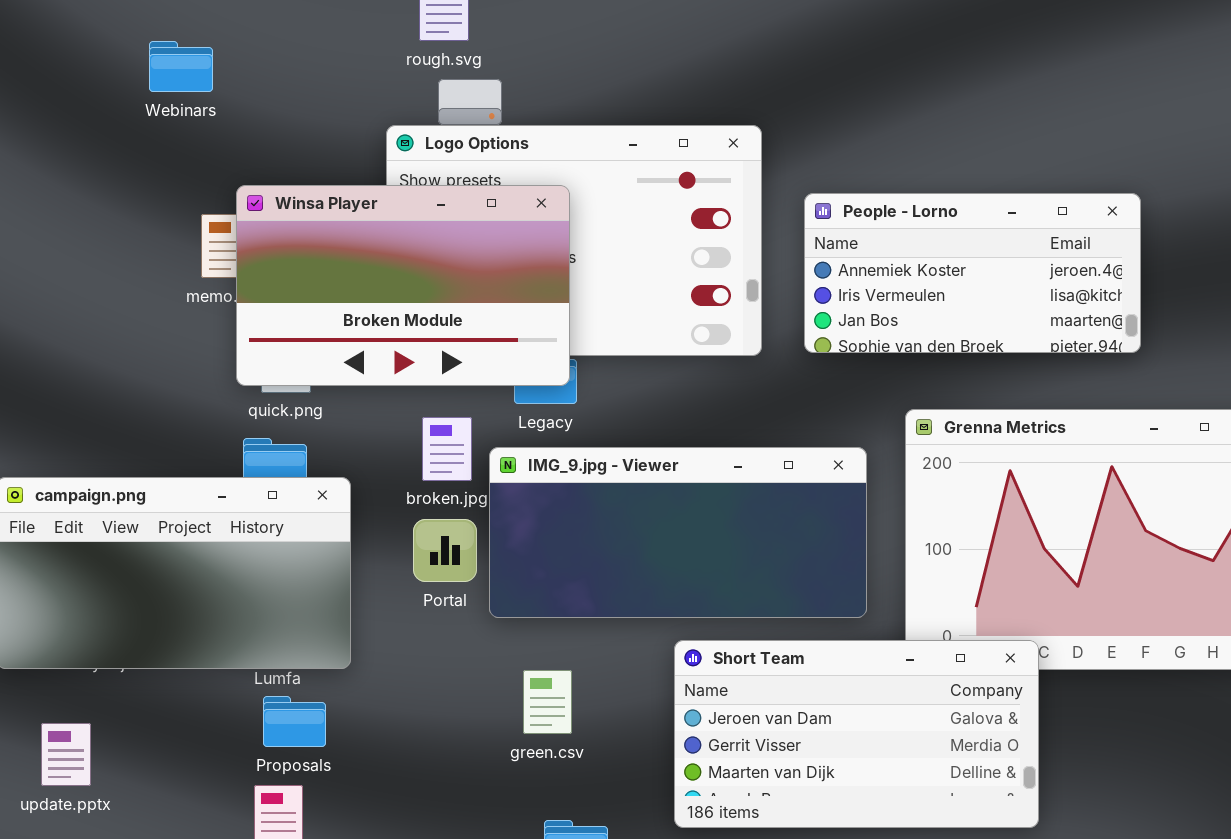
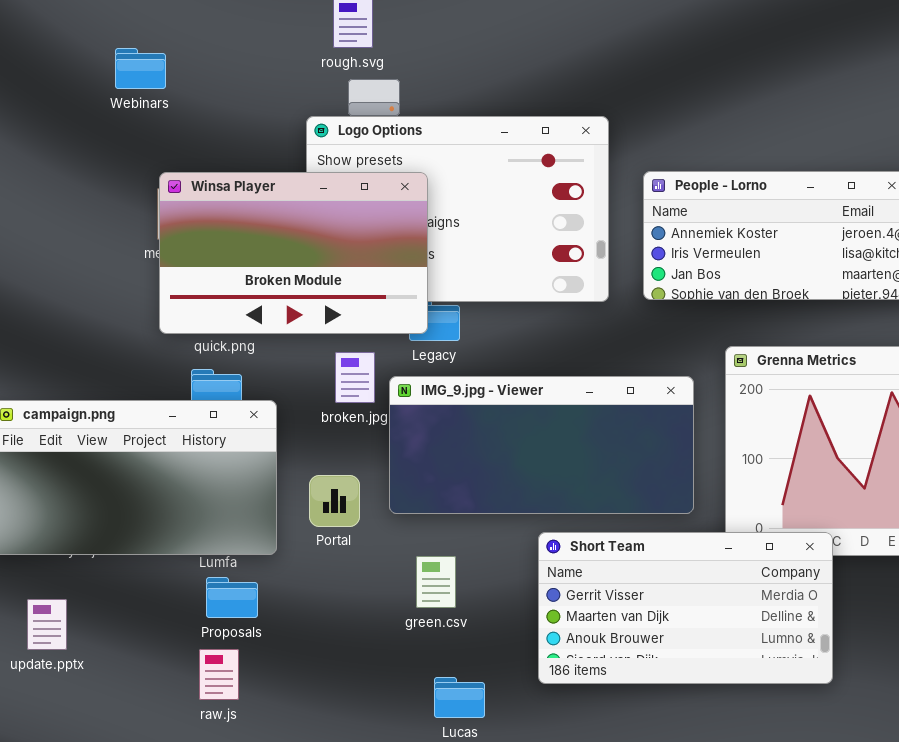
Winsa Player: [236,185,570,386] -> [159,172,428,334], moved
Portal: [413,519,477,582] -> [309,475,360,527], moved
Short Team: [674,640,1039,828] -> [538,532,833,684], scrolled down 1 row

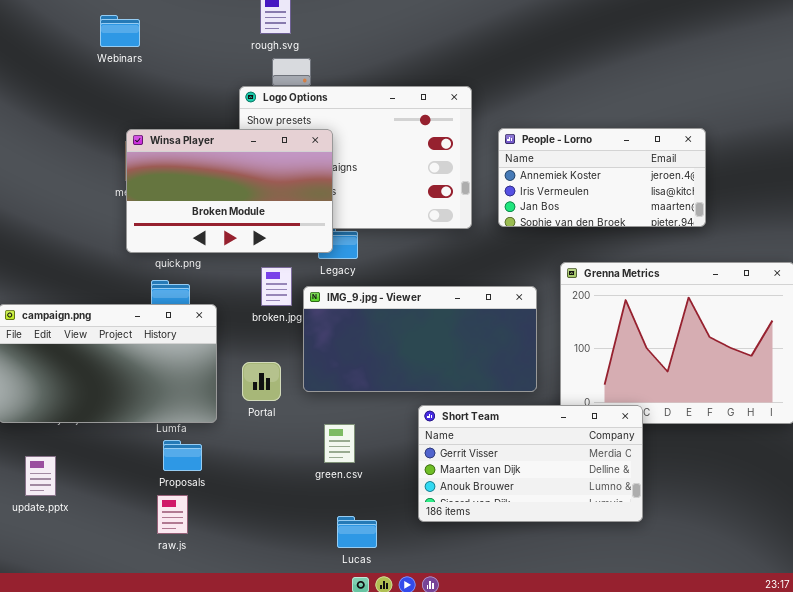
Webinars: [115,48,166,89] -> [100,15,140,47], moved

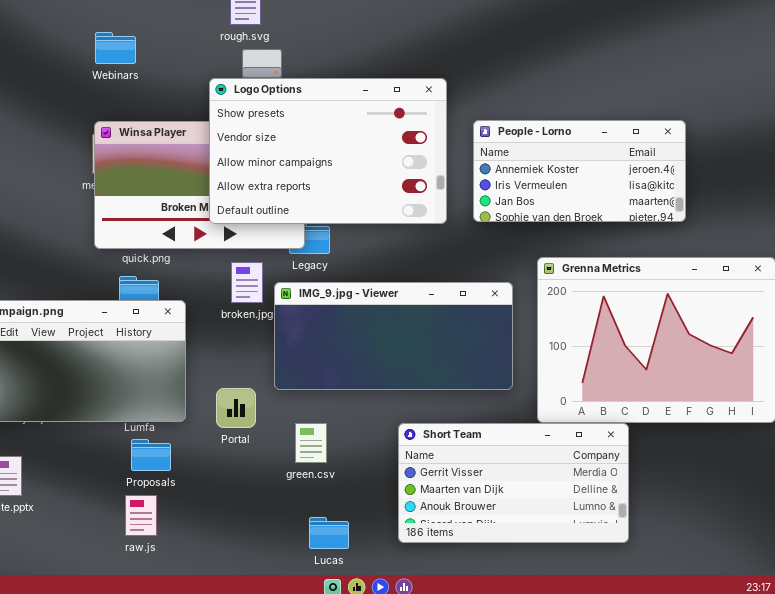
Webinars: [100,15,140,47] -> [95,32,136,64], moved
Logo Options: [239,86,472,229] -> [209,78,447,224], raised
Portal: [242,362,281,401] -> [216,388,256,428], moved
Short Team: [418,405,643,522] -> [398,423,629,543], moved

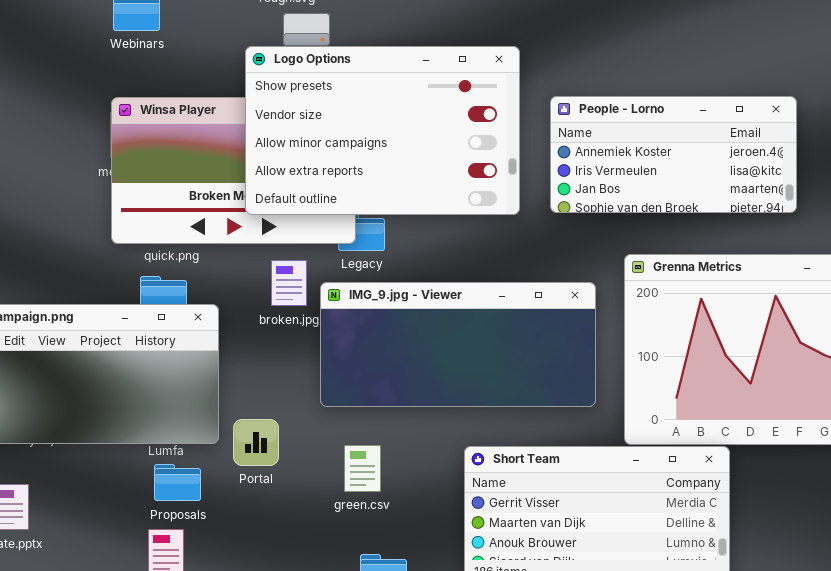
Portal: [216,388,256,428] -> [233,419,279,466], moved

